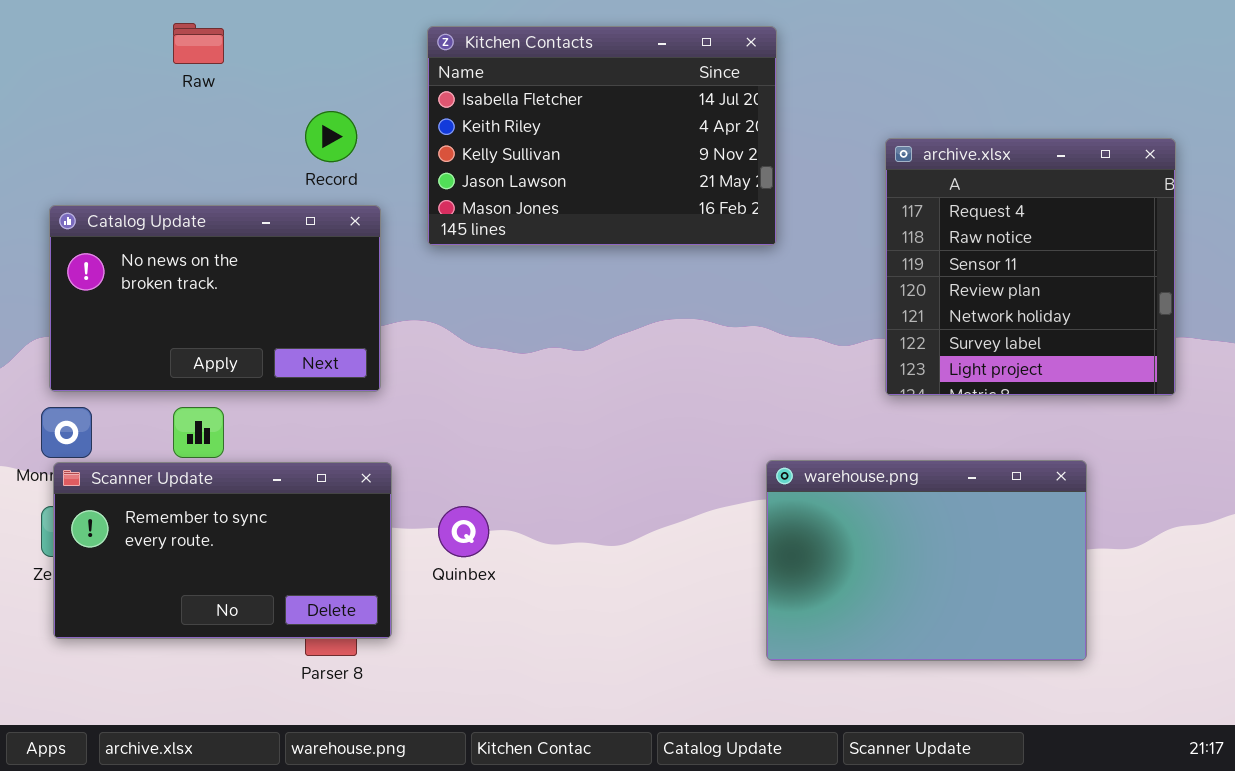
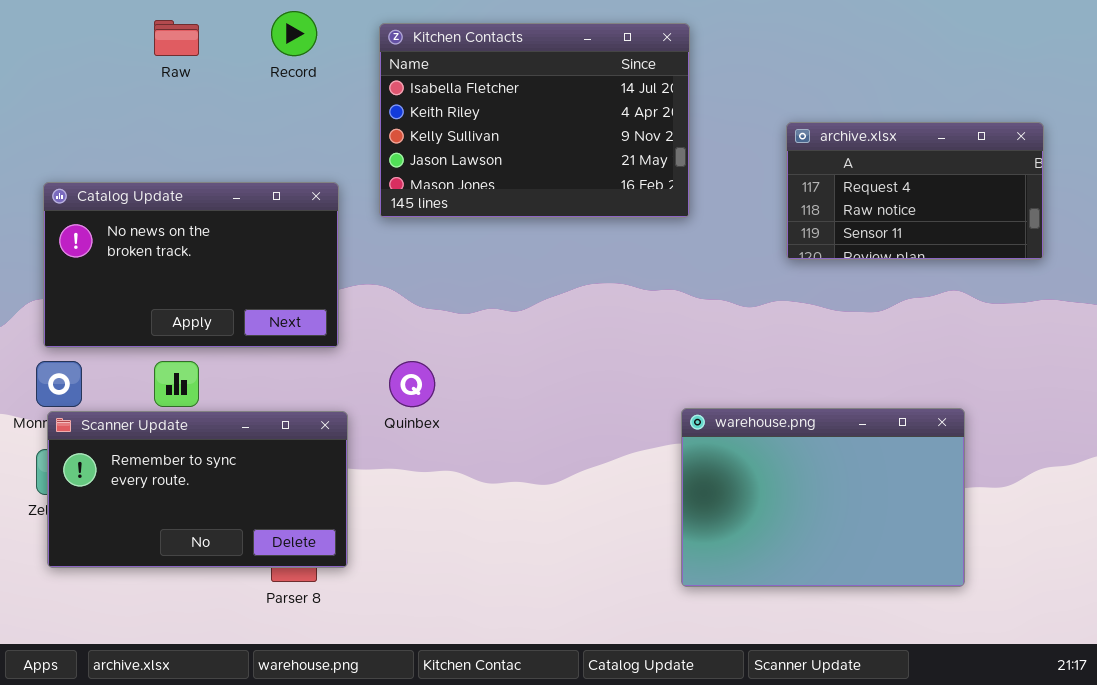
Record: [305,111,357,162] -> [271,11,317,56], moved
archive.xlsx: [885,138,1176,396] -> [786,122,1044,260], resized
Quinbex: [438,506,489,557] -> [389,361,435,407], moved

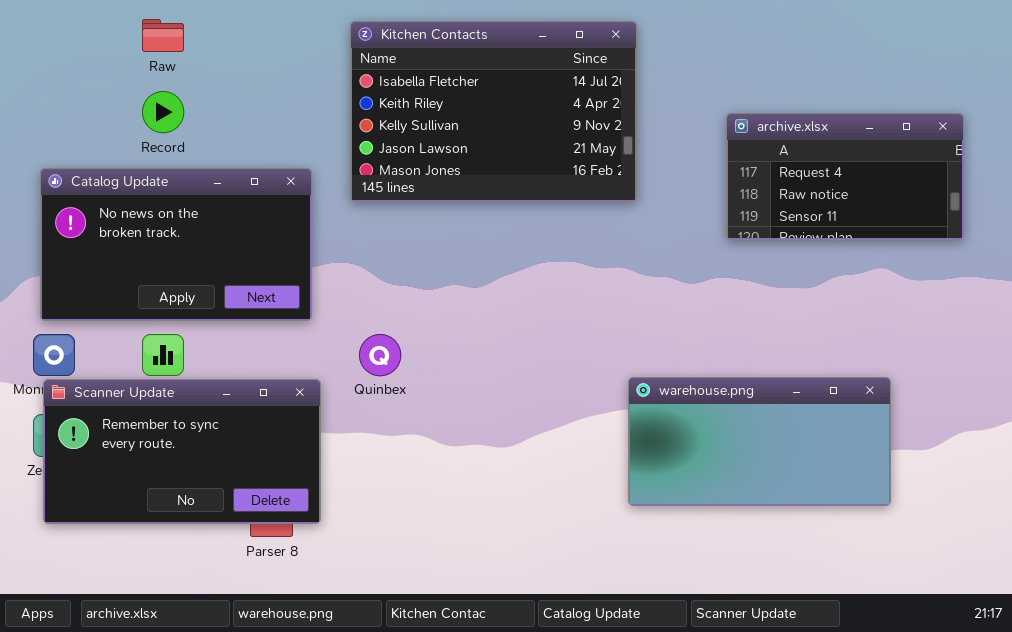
Record: [271,11,317,56] -> [142,91,184,133], moved
warehouse.png: [681,408,965,587] -> [628,377,891,506], resized

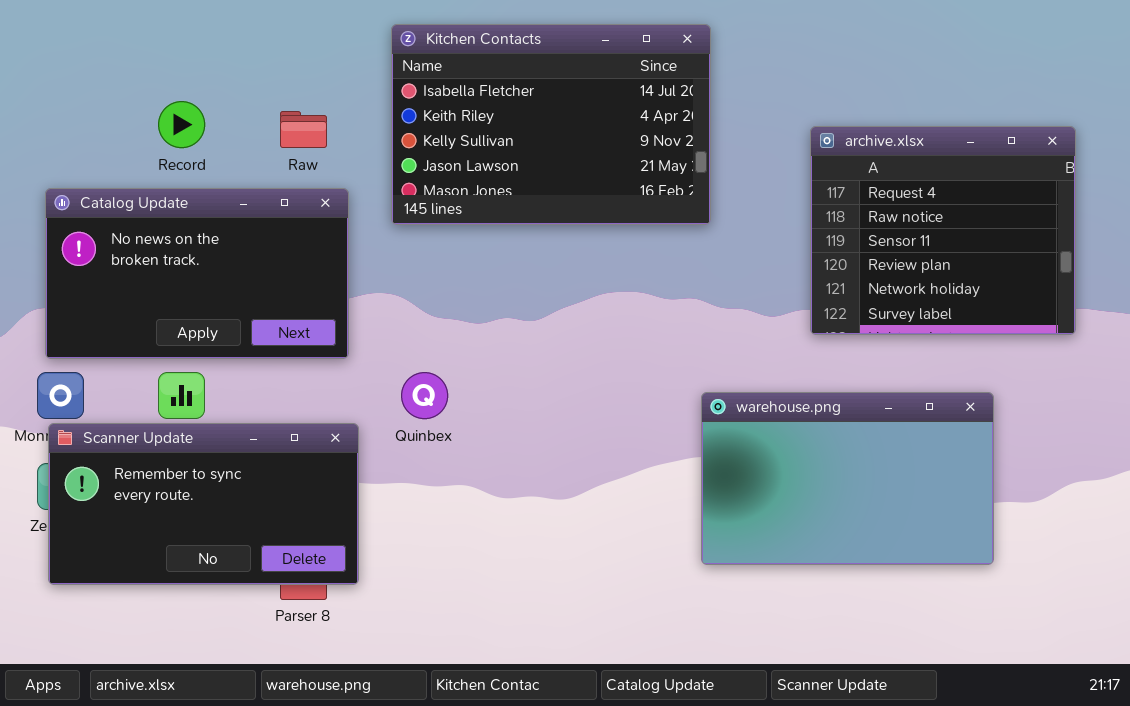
Raw: [142,19,184,52] -> [280,111,327,148], moved
archive.xlsx: [726,113,964,240] -> [810,126,1076,335], resized
warehouse.png: [628,377,891,506] -> [701,392,994,565], resized

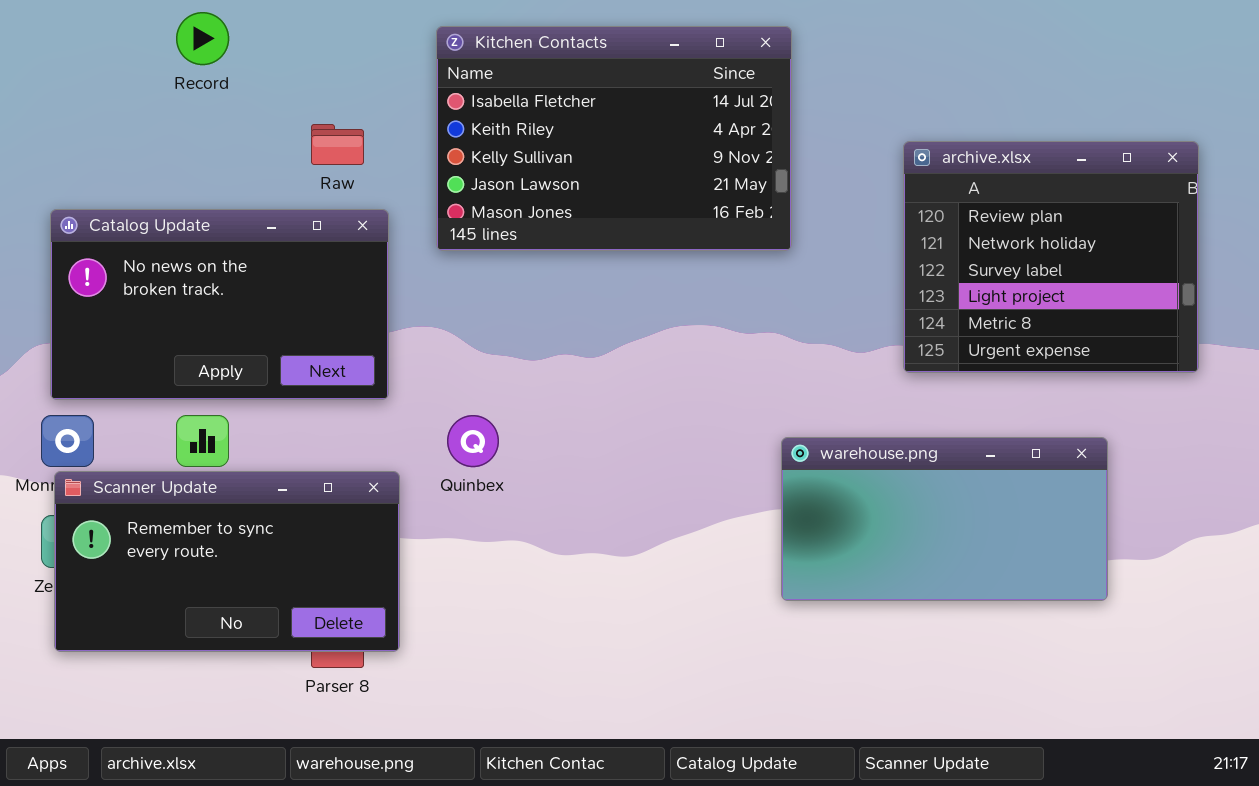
Record: [158,101,205,148] -> [176,12,229,65], moved
archive.xlsx: [810,126,1076,335] -> [903,141,1199,373], scrolled down 3 rows
warehouse.png: [701,392,994,565] -> [781,437,1108,601], resized

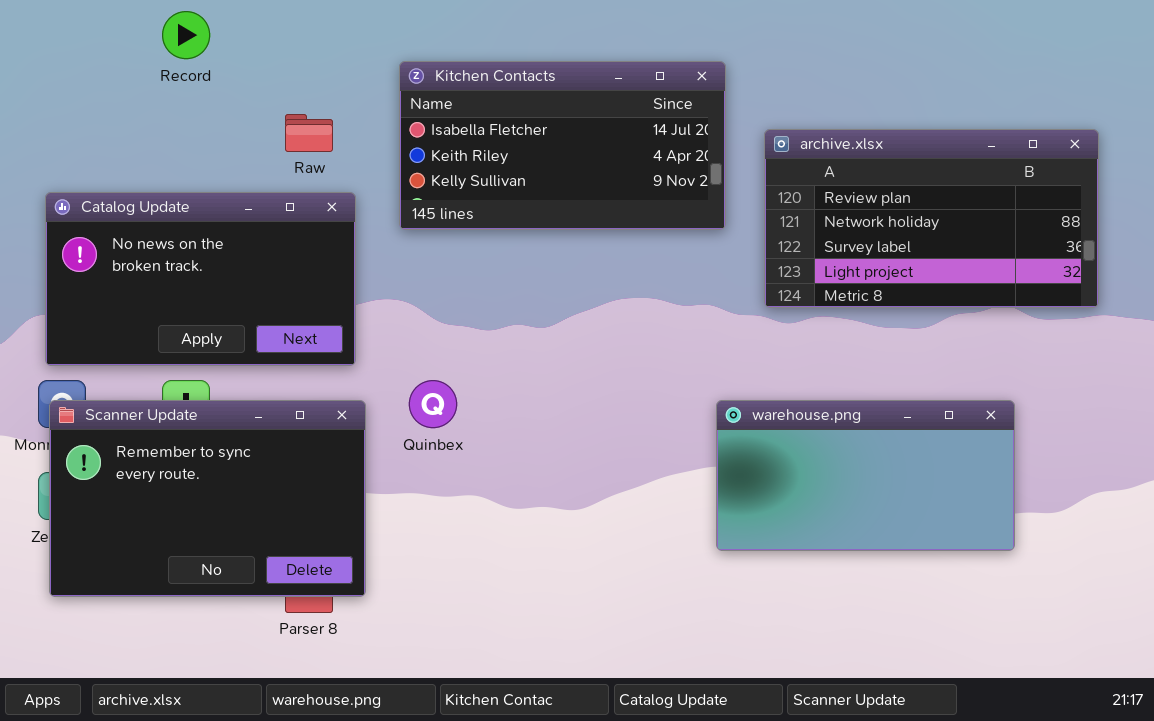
Kitchen Contacts: [436,26,792,251] -> [399,61,726,230], resized
archive.xlsx: [903,141,1199,373] -> [764,129,1099,308], resized
Scanner Update: [54,471,400,652] -> [49,400,366,597], resized

